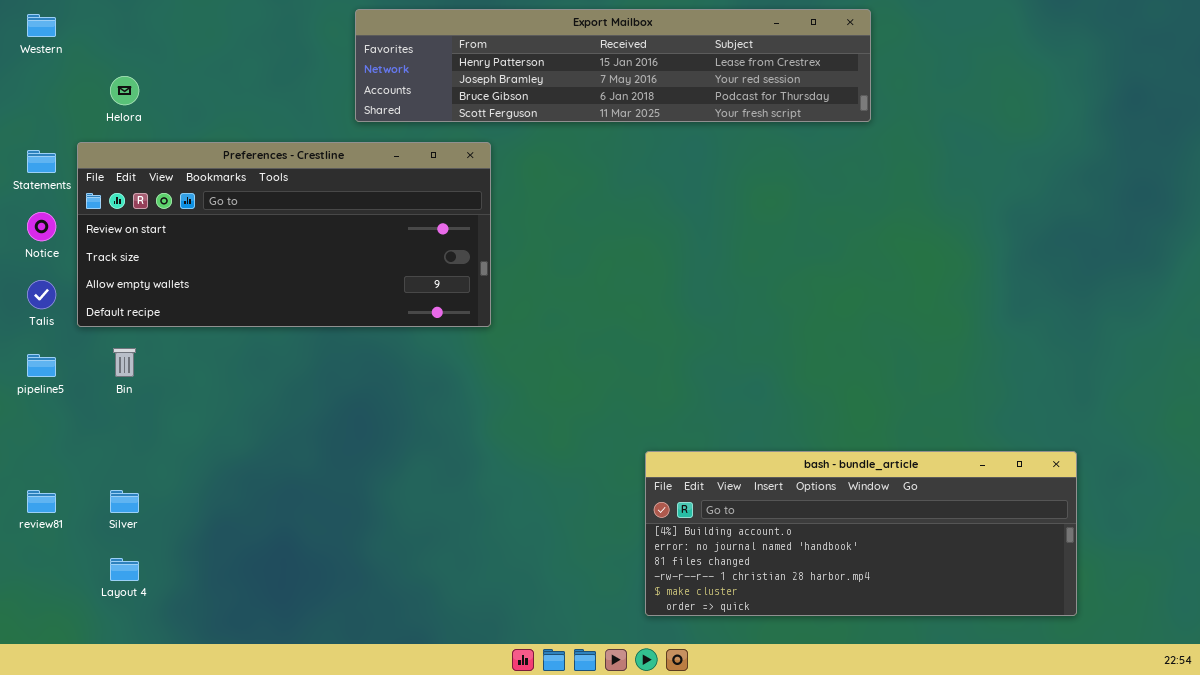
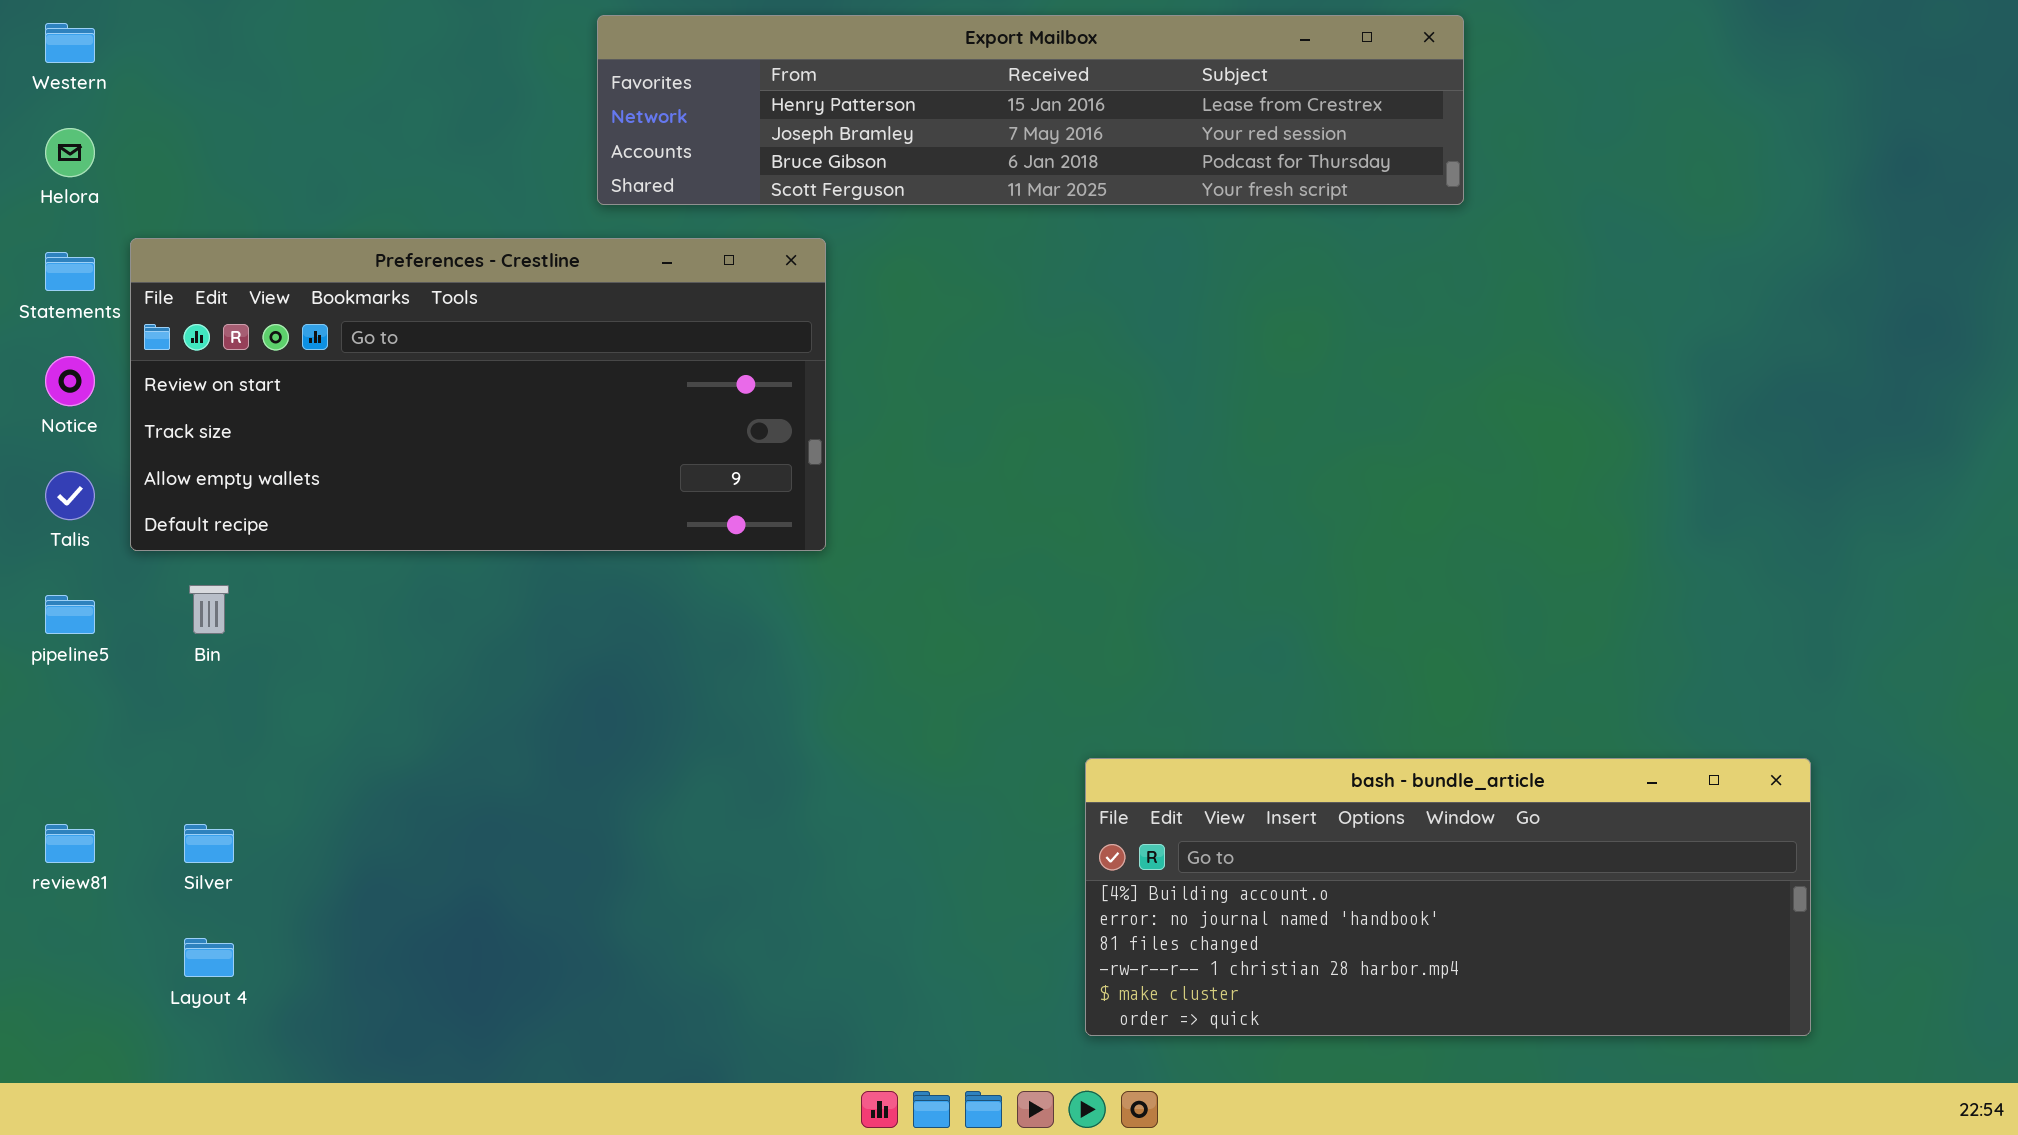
Helora: [110,76,139,105] -> [45,128,95,177], moved

